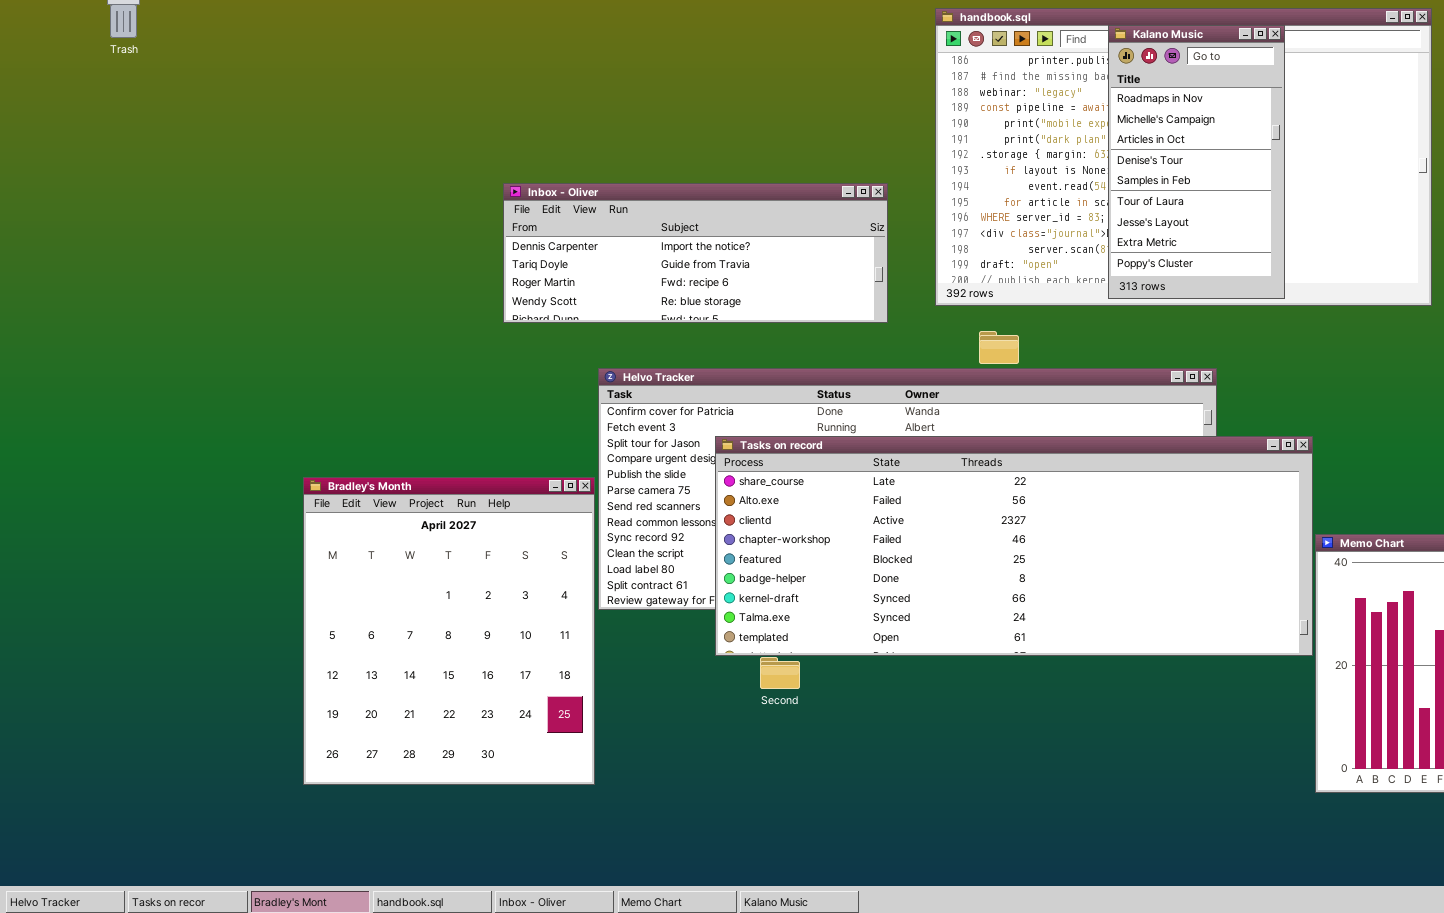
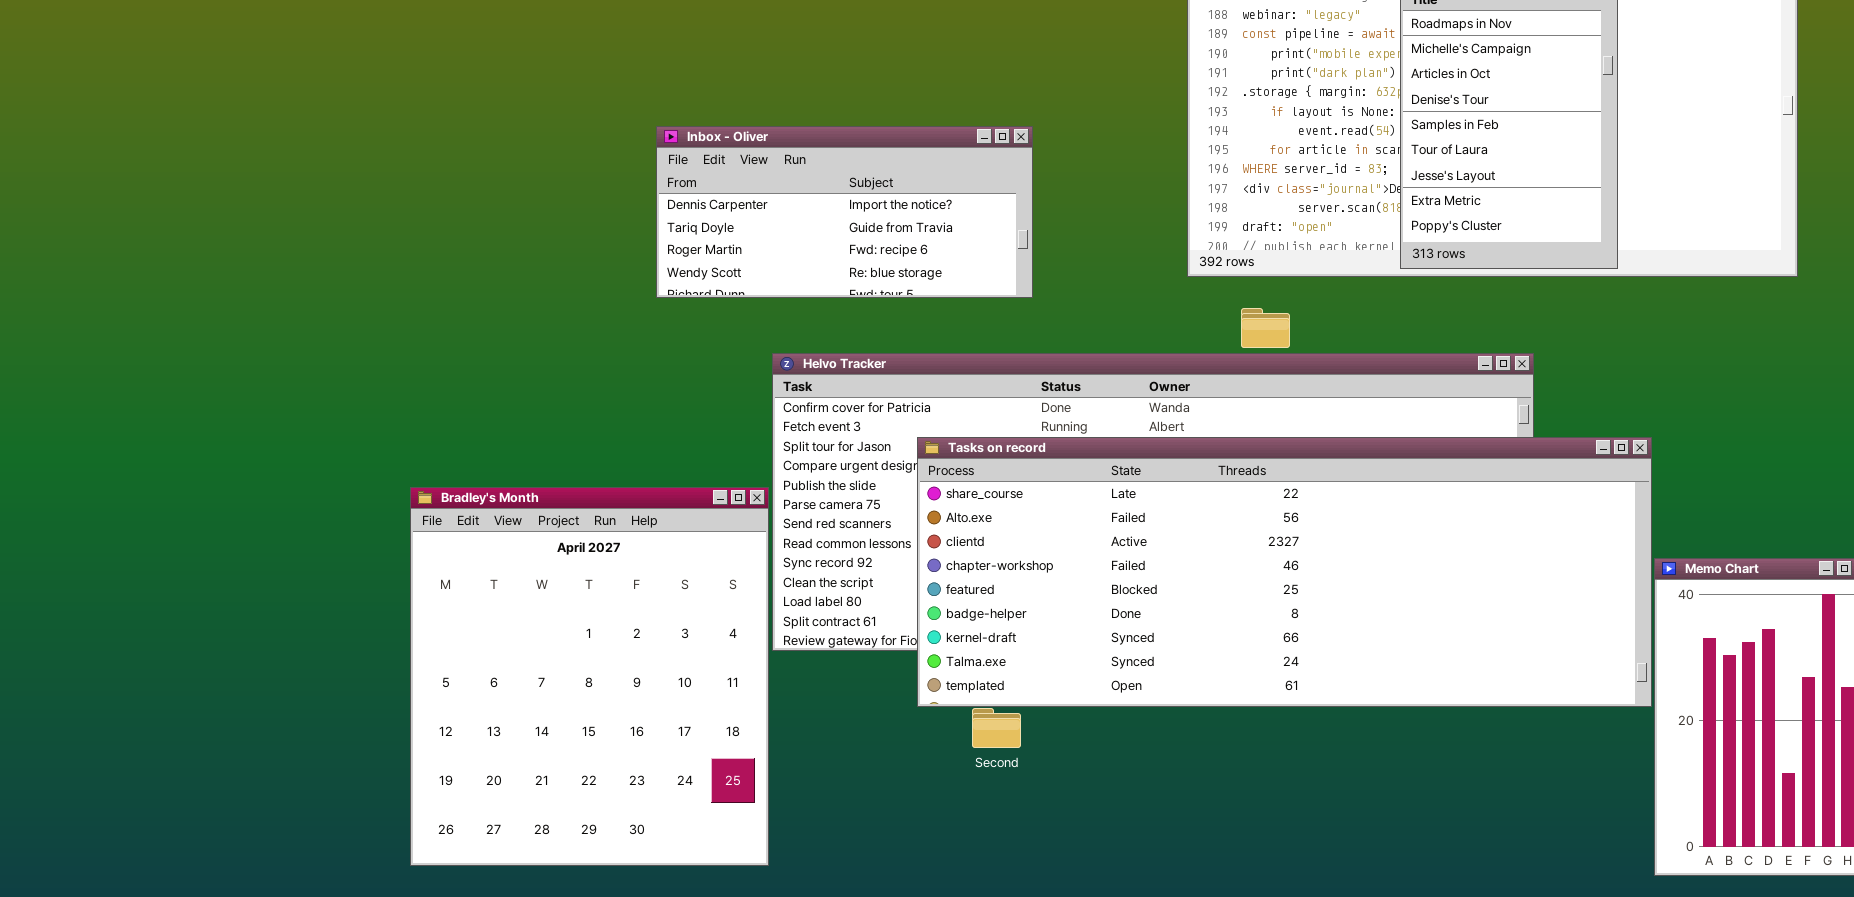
Inbox - Oliver: [503,183,888,323] -> [656,126,1033,298], resized

